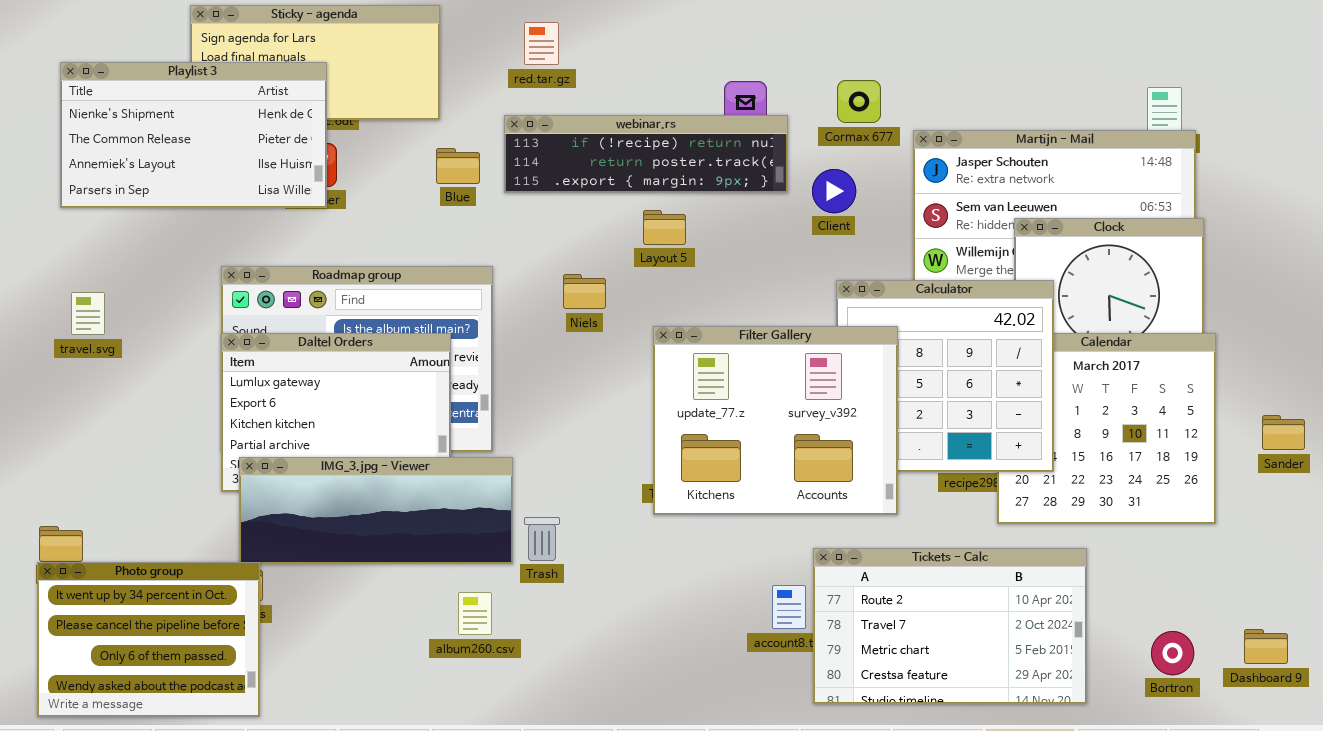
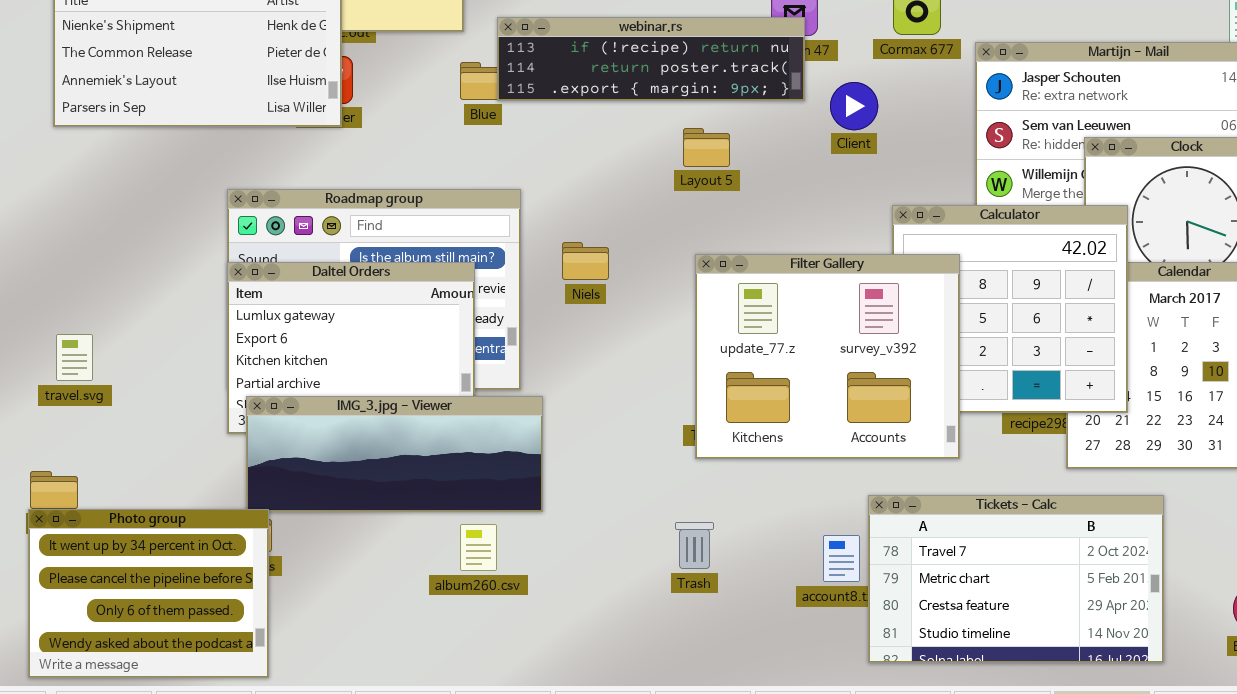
webinar.rs: [504,115,788,193] -> [497,17,805,101], moved
Client: [812,169,856,213] -> [830,82,878,130], moved
Niels: [563,274,606,309] -> [562,242,609,280], moved
travel.svg: [71,292,105,335] -> [56,334,93,381], moved
Trash: [524,517,560,561] -> [675,522,714,569], moved
Tickets - Calc: [813,548,1087,704] -> [868,495,1164,663], scrolled down 1 row
album260.csv: [458,592,492,635] -> [460,524,497,571], moved

